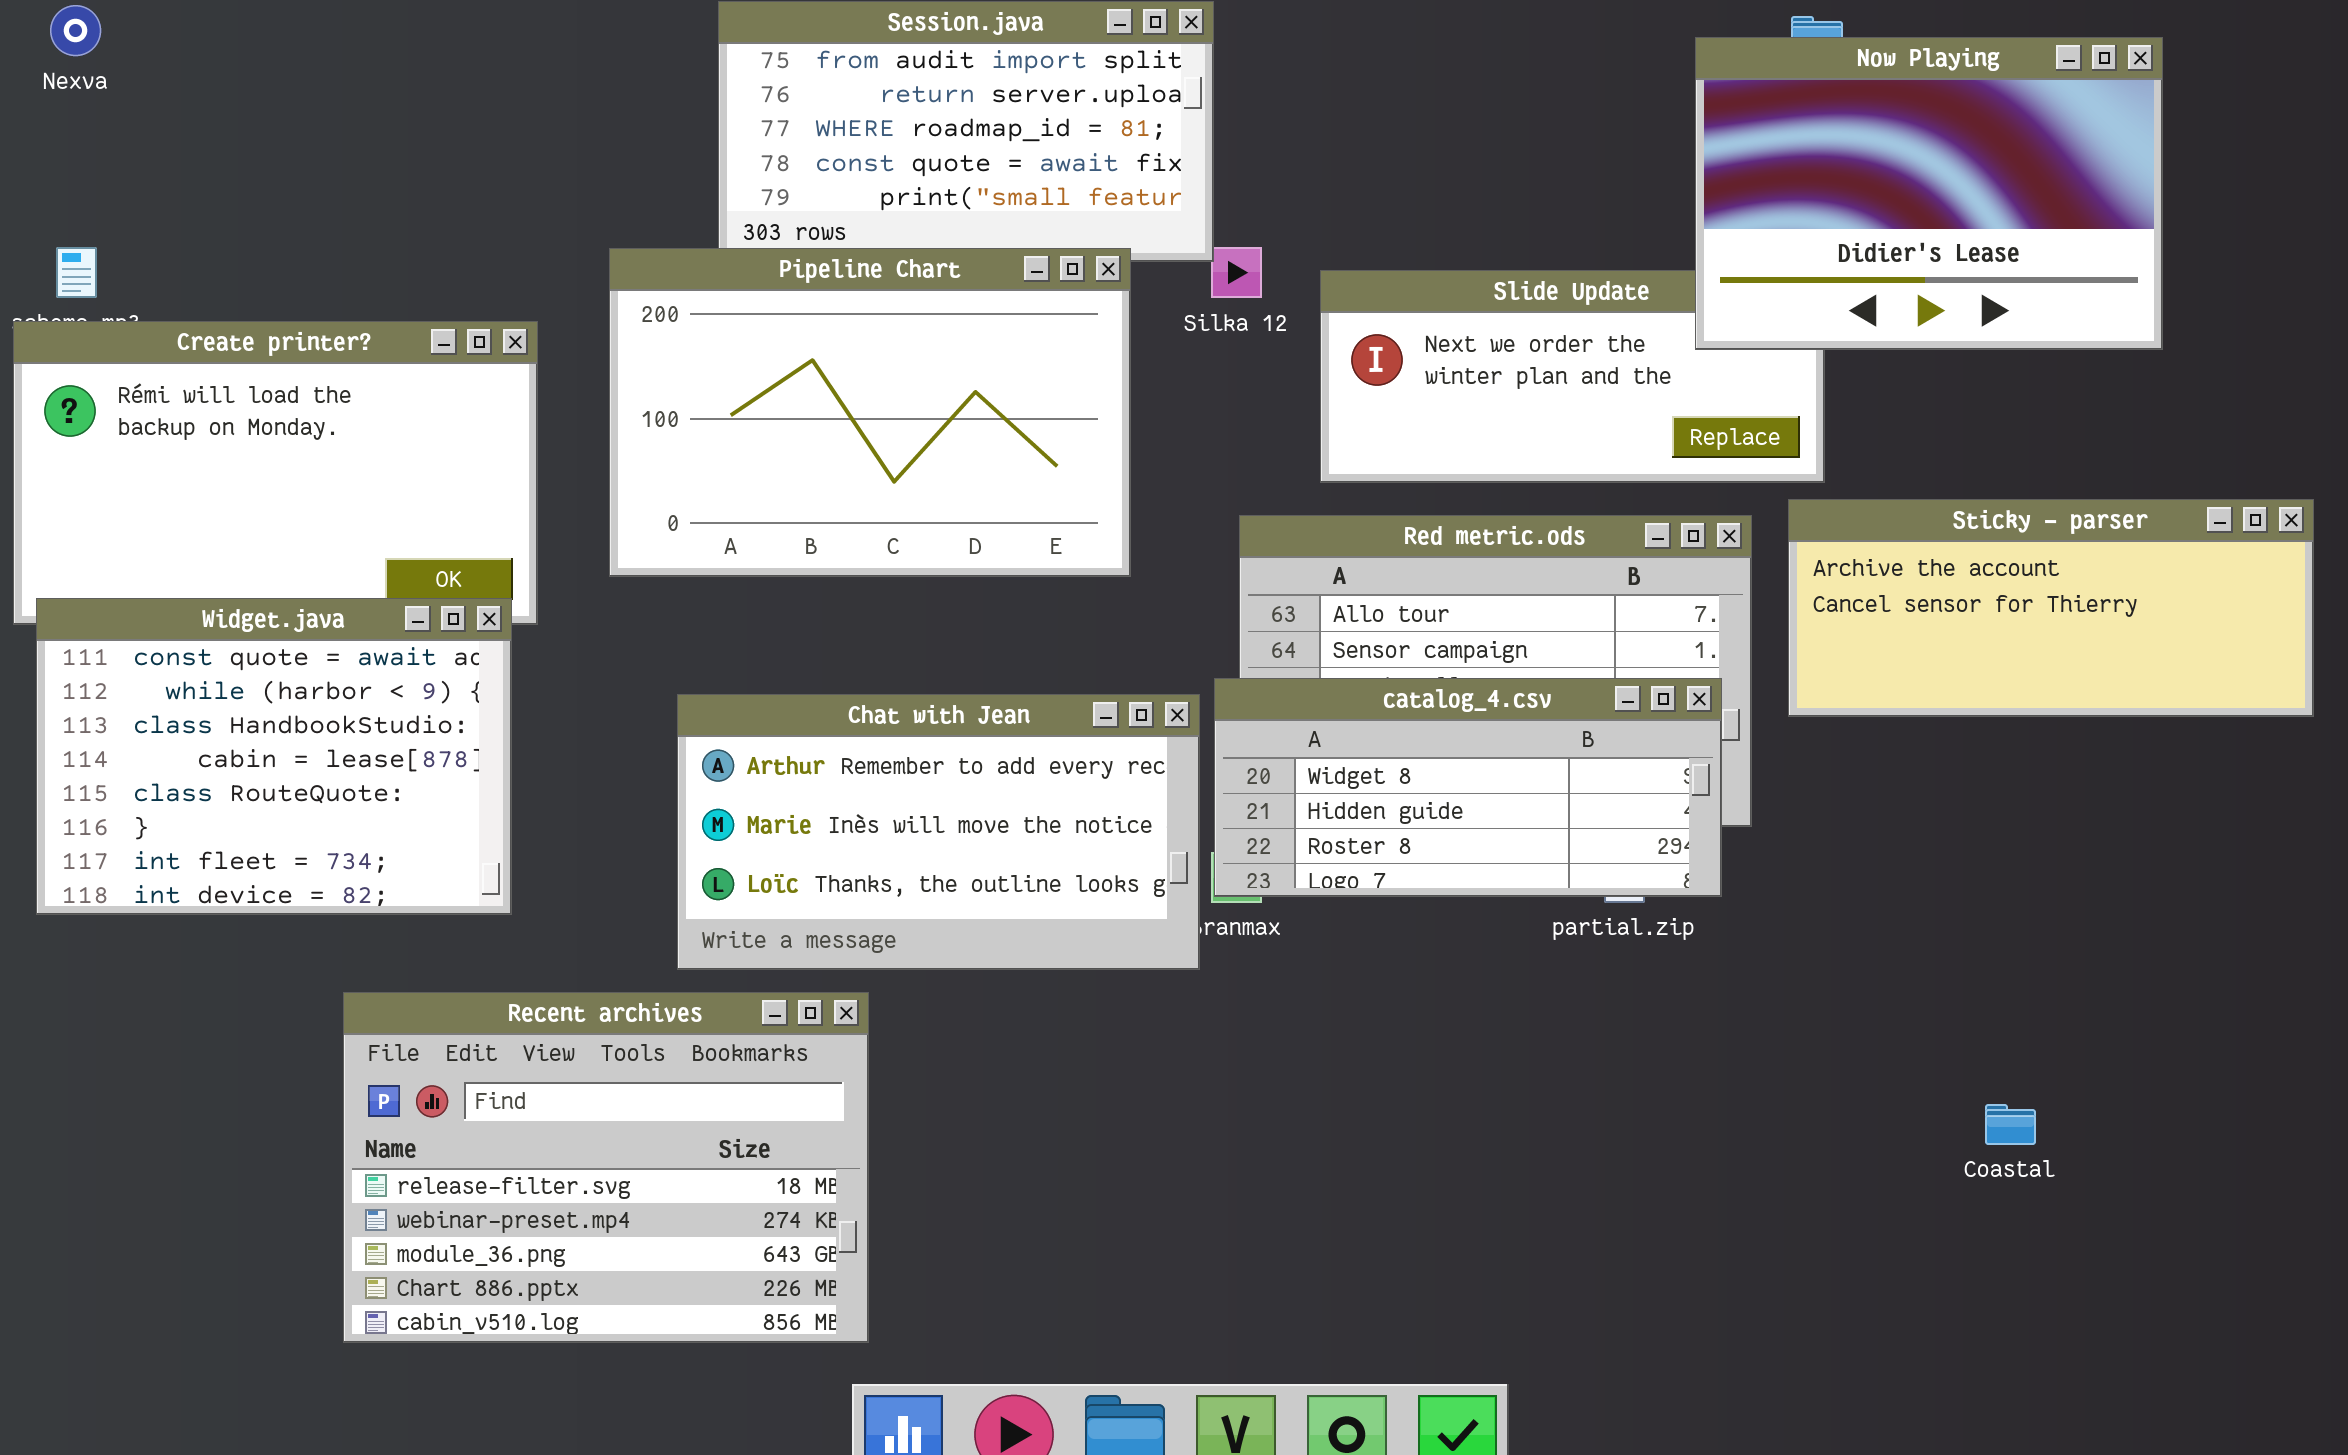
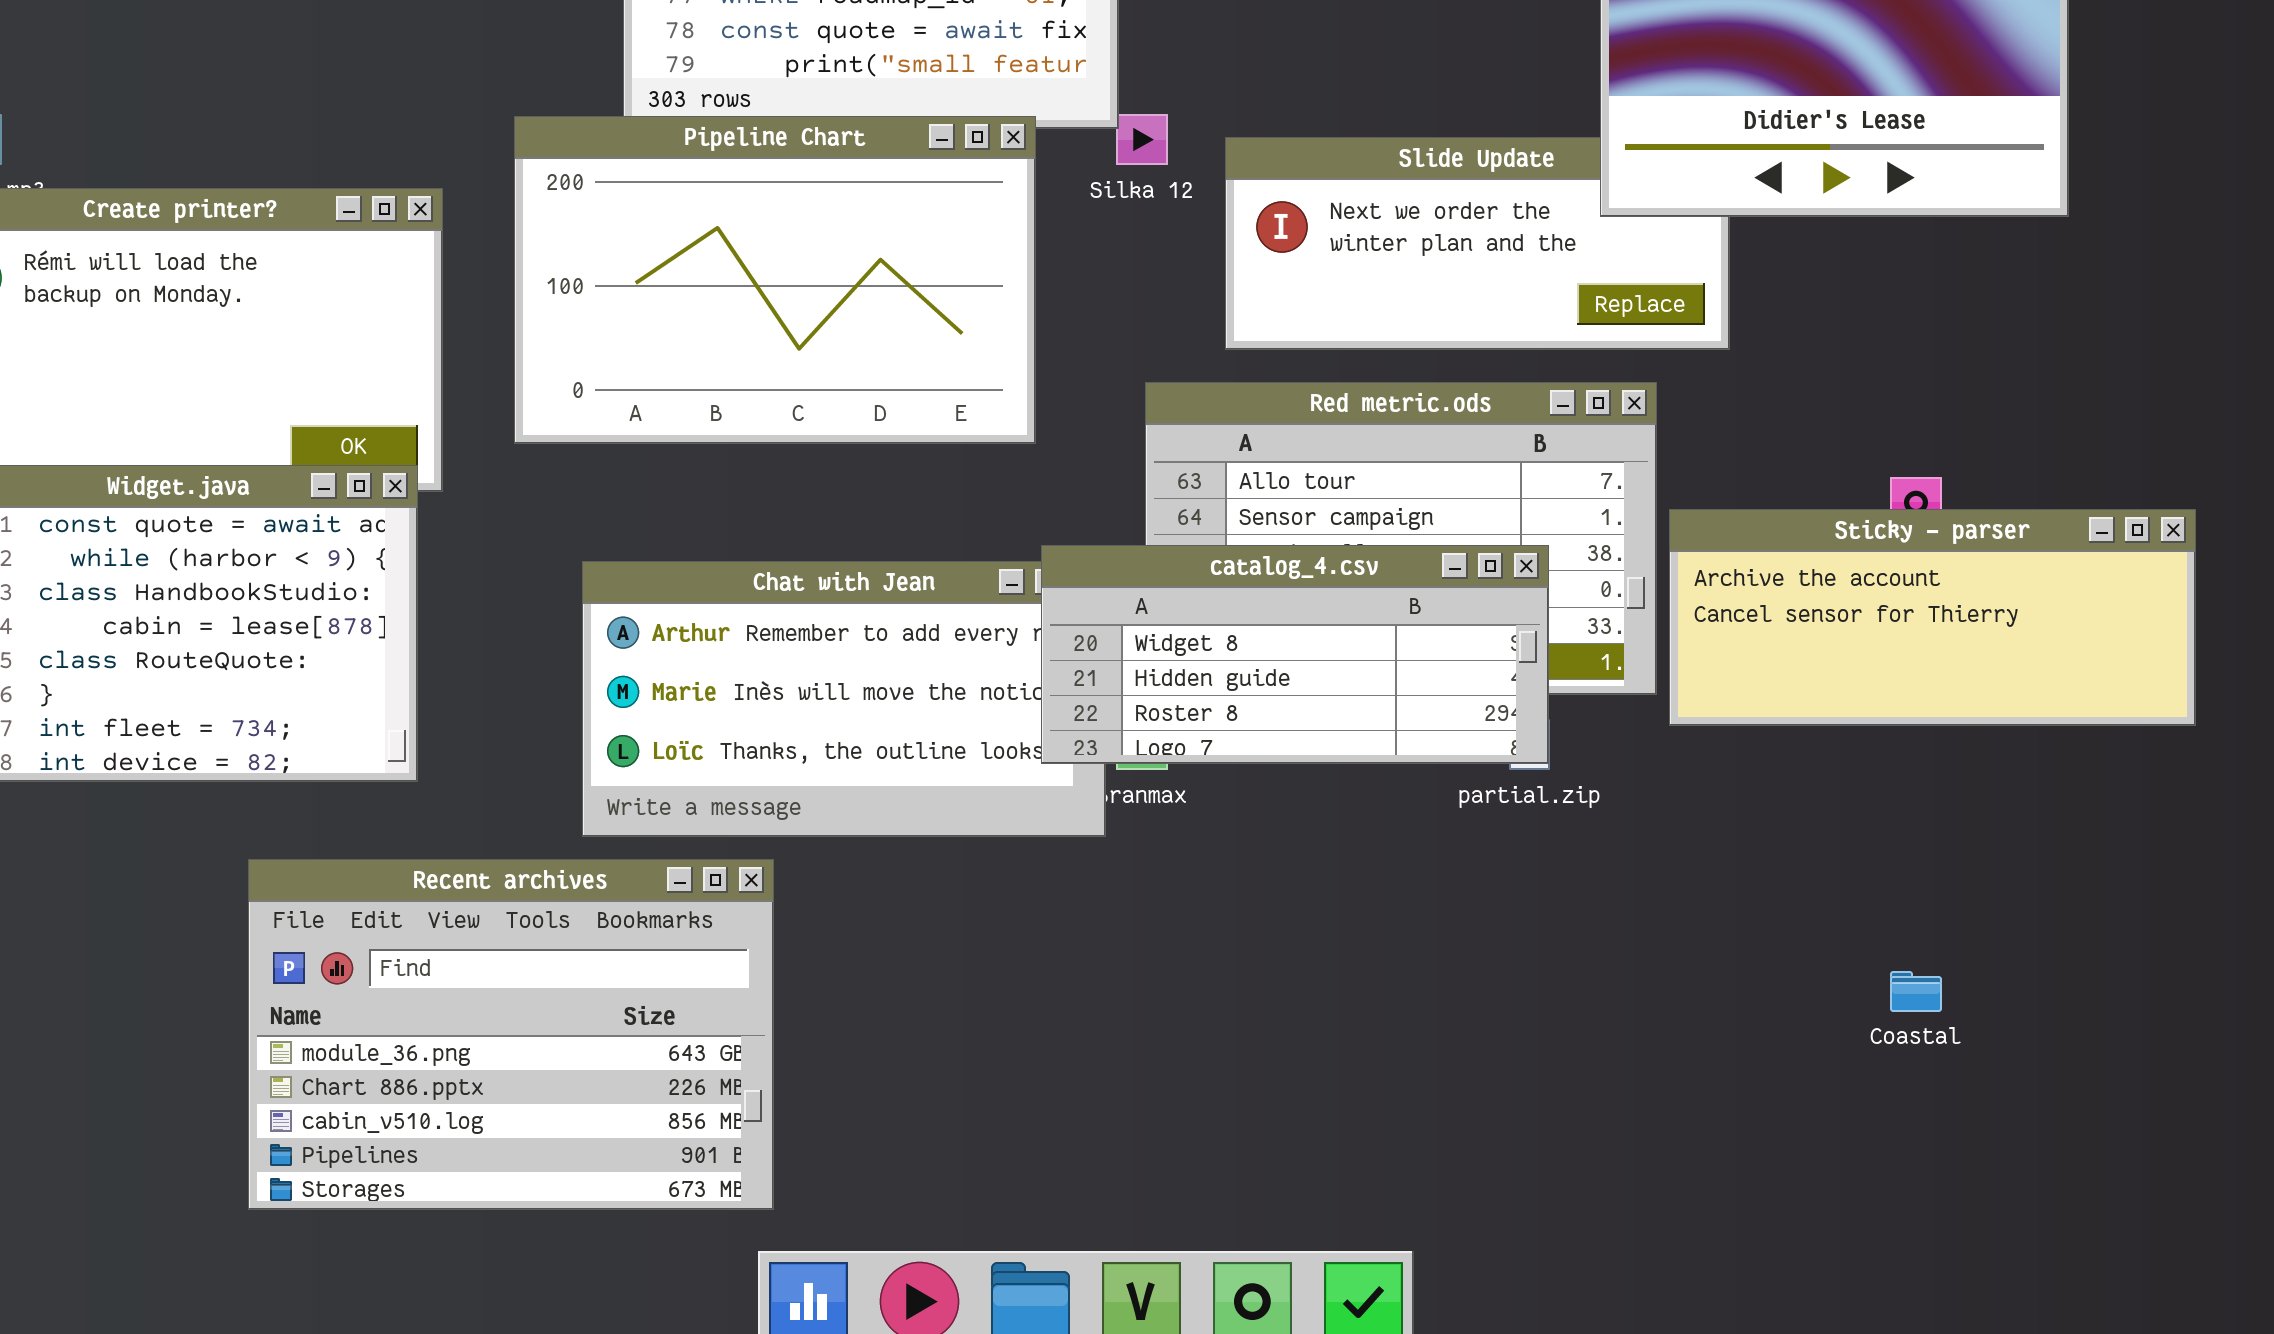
Sticky - parser: [1788,499,2314,717] -> [1669,509,2196,726], moved
catalog_4.csv: [1214,678,1722,897] -> [1041,545,1549,764], moved
Recent archives: [343,992,869,1343] -> [248,859,774,1210], scrolled down 2 rows

